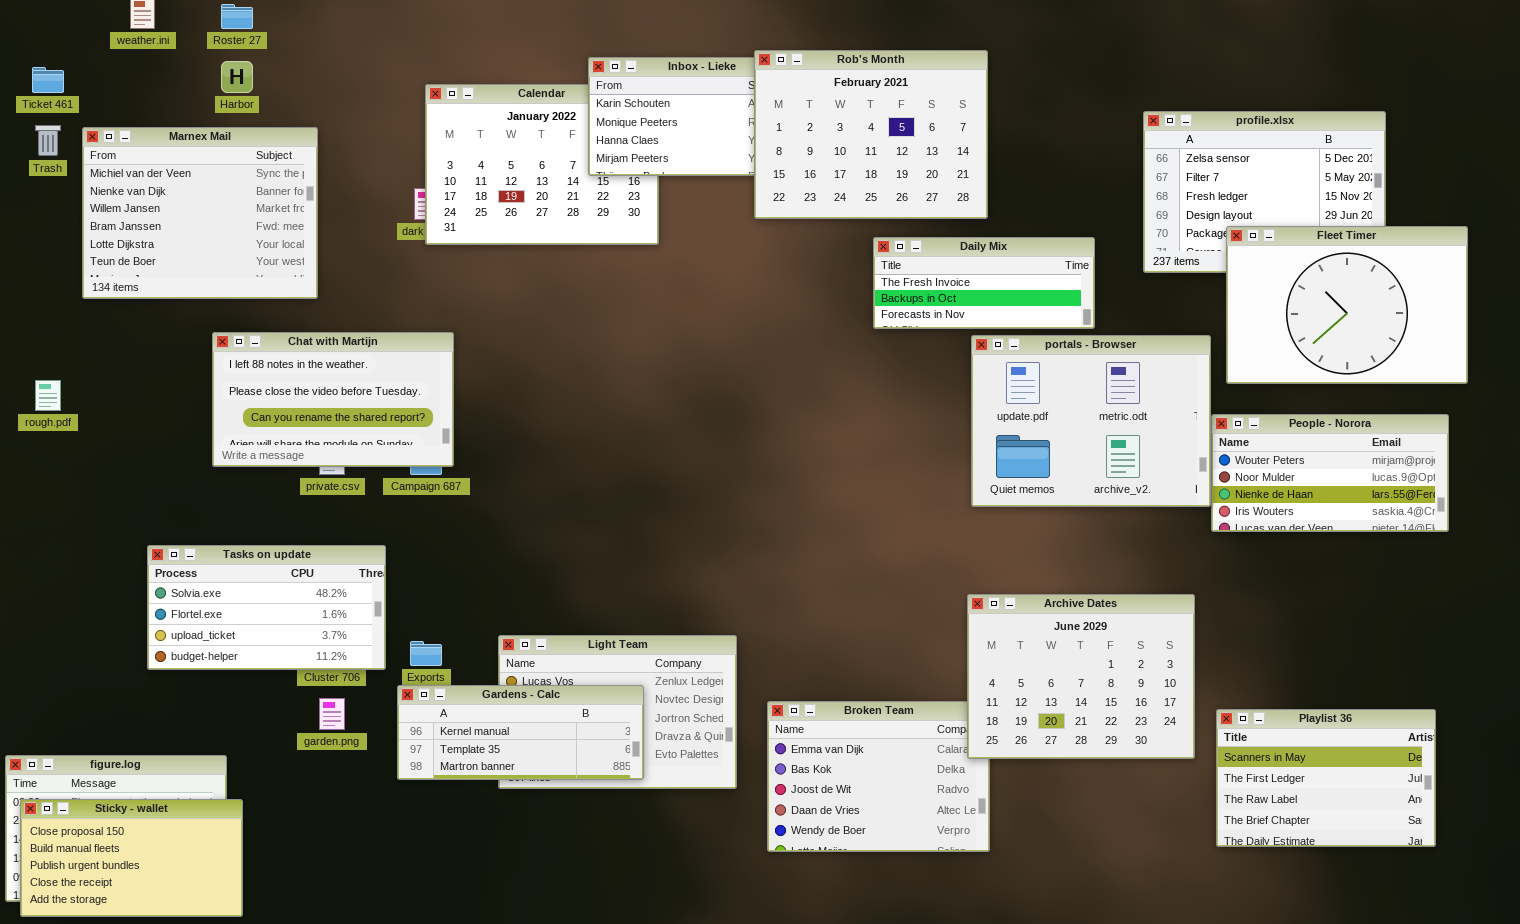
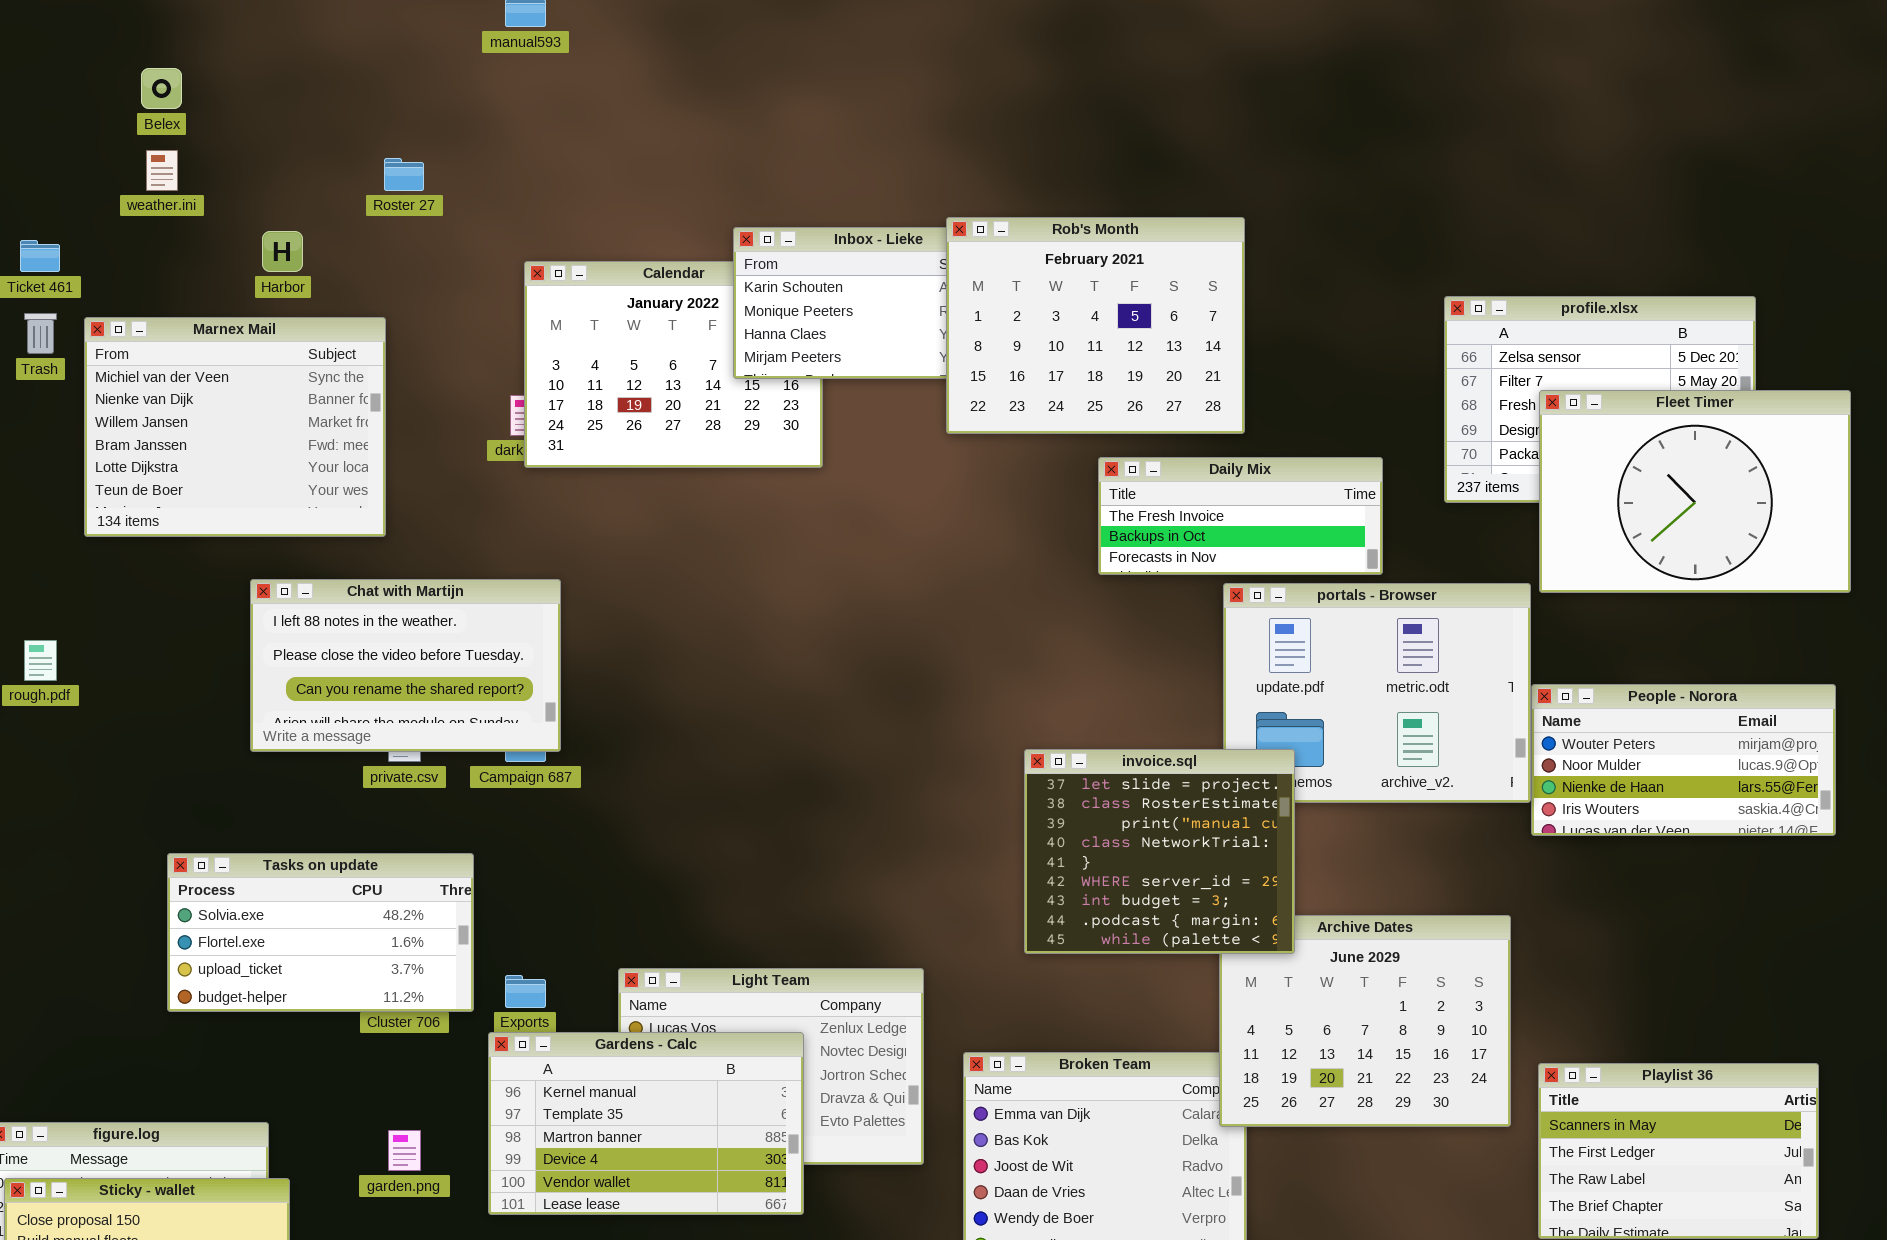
Roster 27: [221,4,253,29] -> [384,158,424,191], moved
Fleet Timer: [1226,226,1468,384] -> [1539,390,1851,593], moved
invoice.sql: none -> [1024,749,1295,954], opened
Gardens - Calc: [397,685,644,780] -> [488,1032,804,1215], resized
garden.png: [319,698,345,730] -> [388,1130,421,1171], moved

